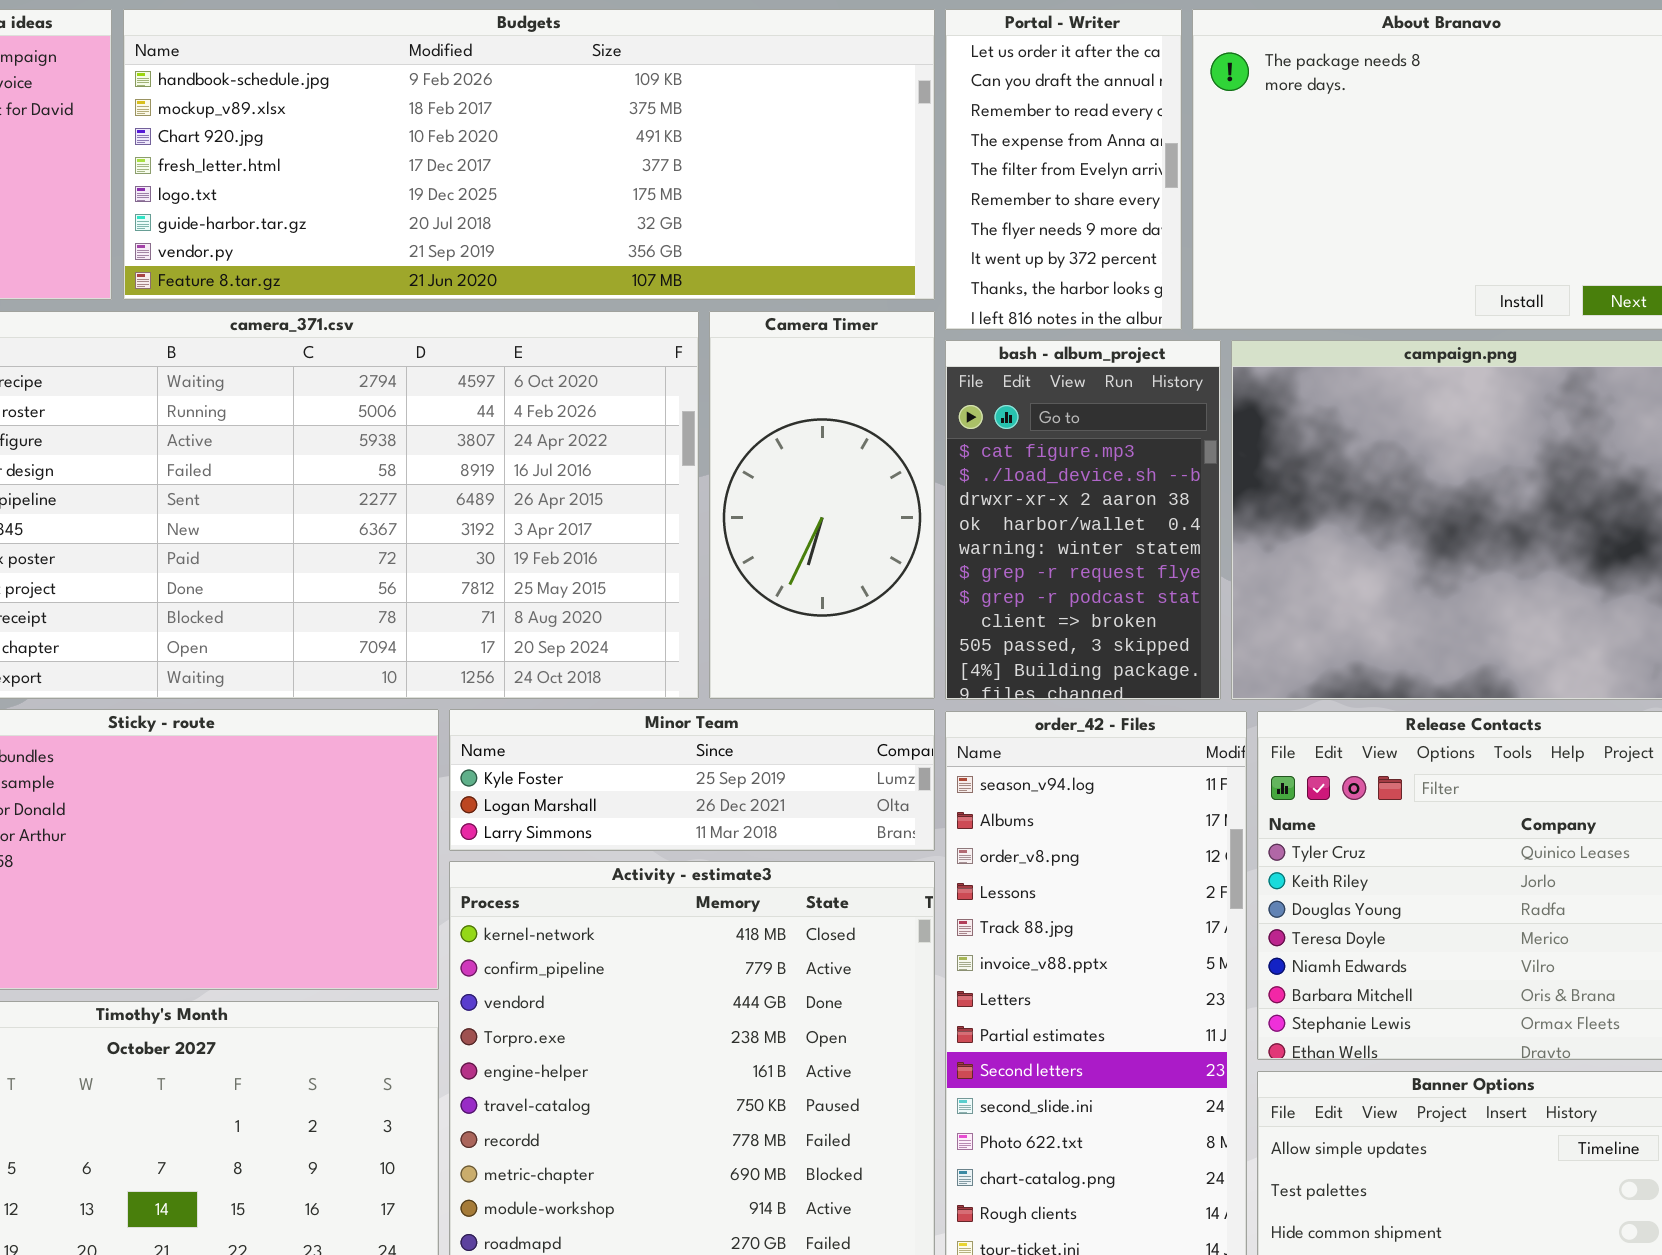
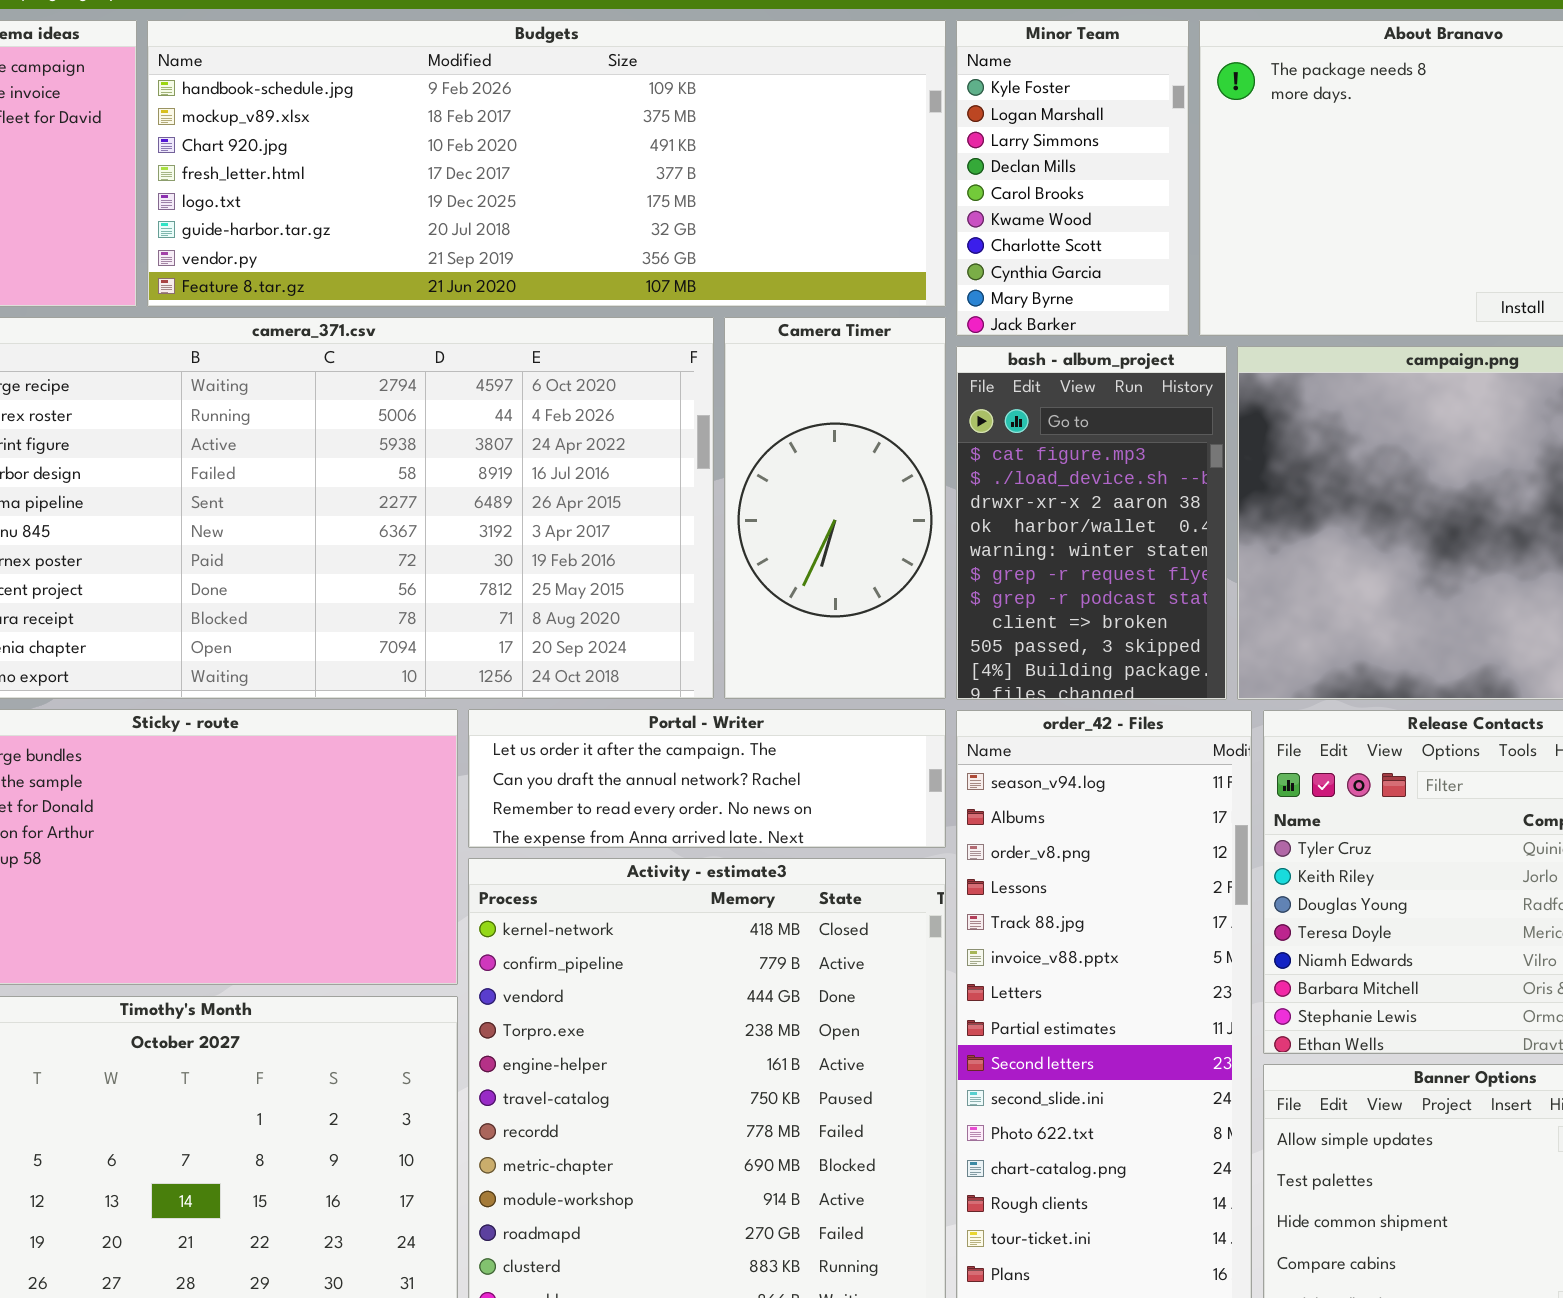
Portal - Writer: [945,9,1182,330] -> [468,709,946,848], moved, resized
Minor Team: [449,709,935,851] -> [956,20,1189,336], moved, resized

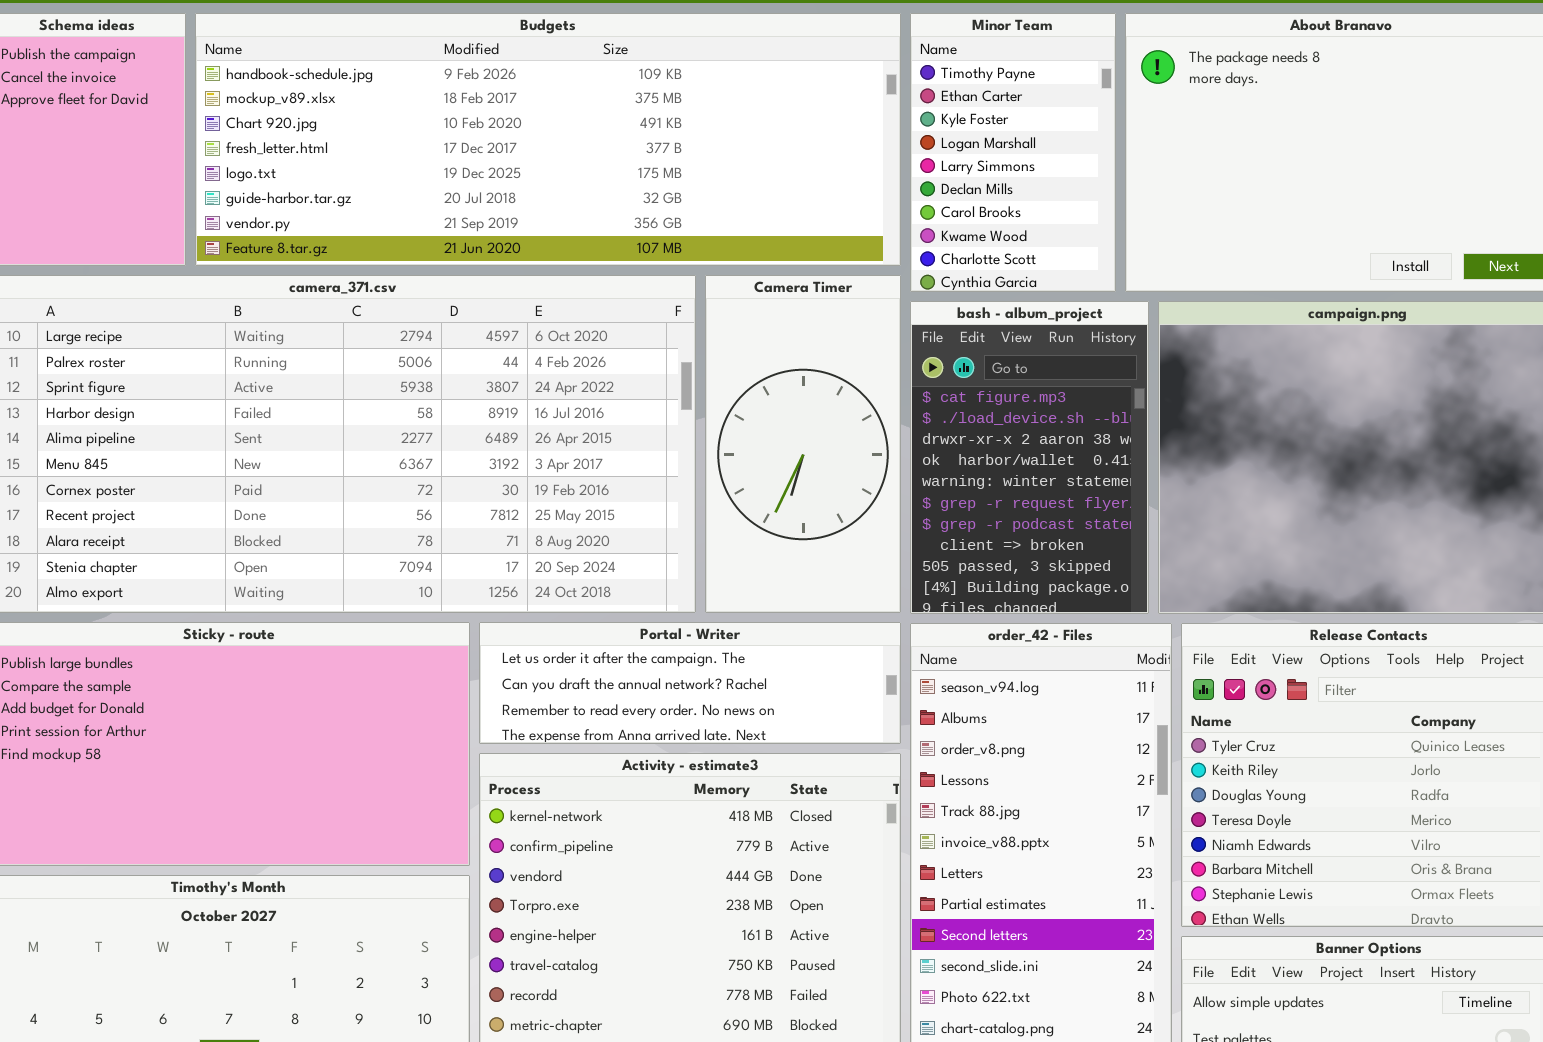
Minor Team: [956,20,1189,336] -> [910,13,1116,292], scrolled up 2 rows

